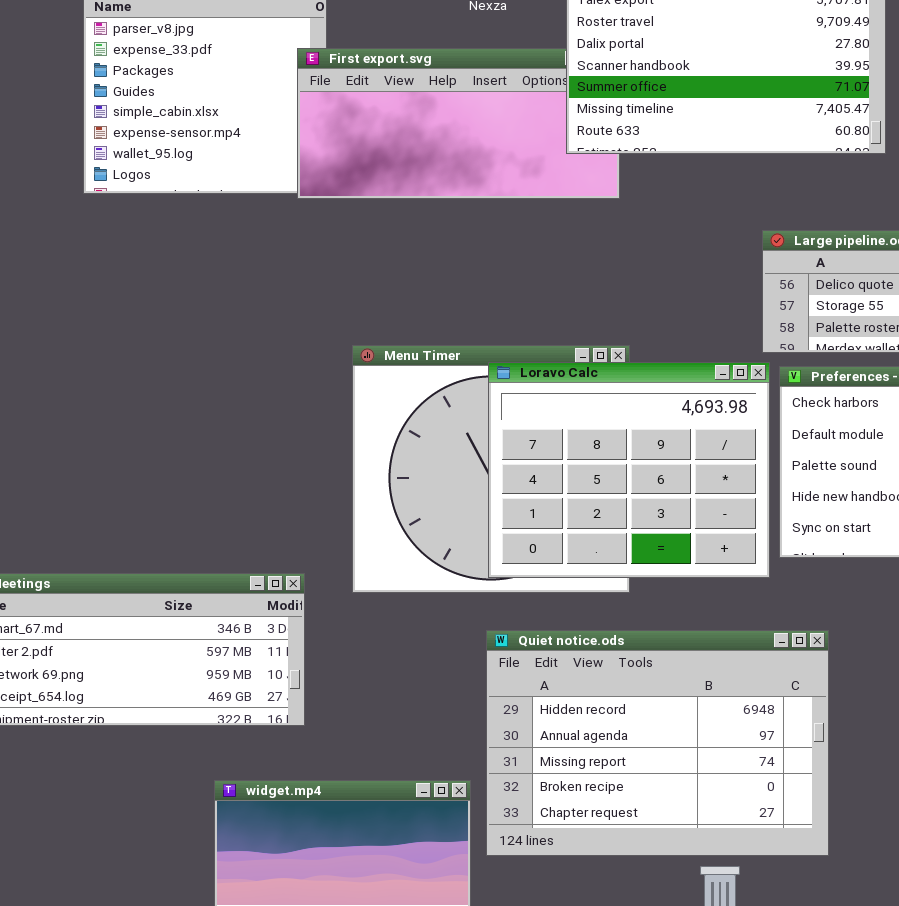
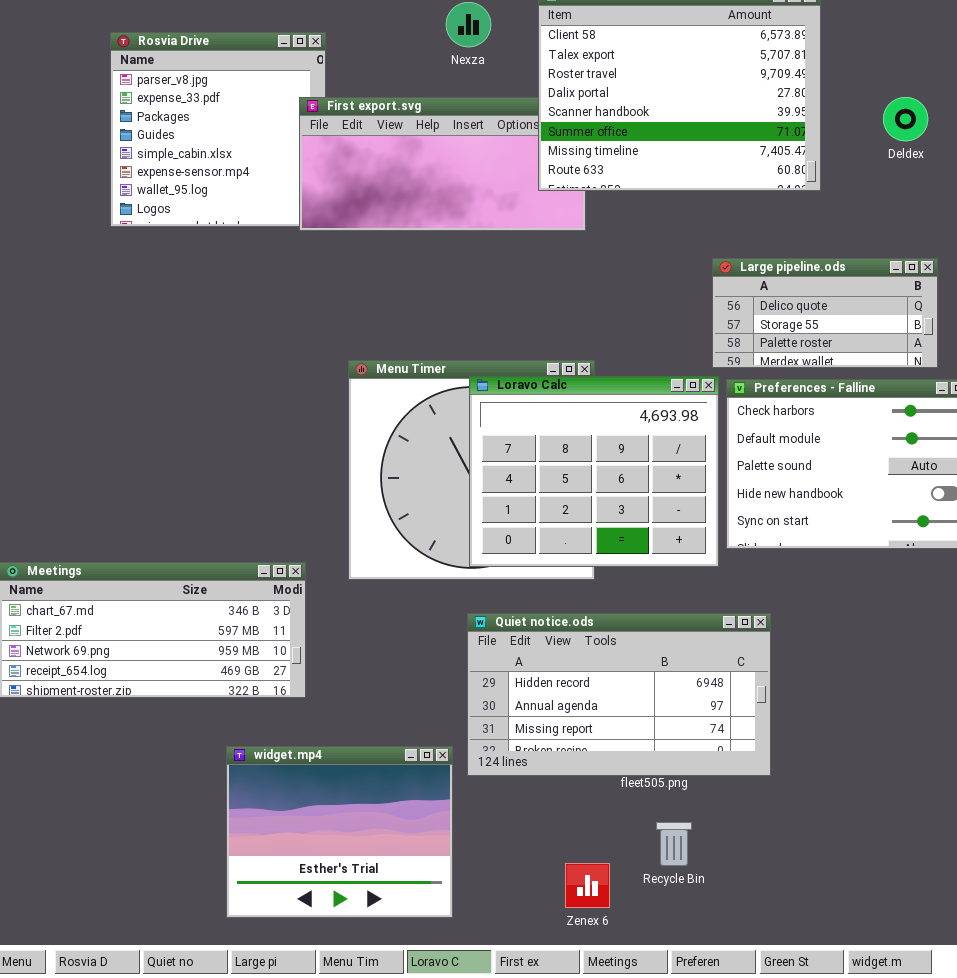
Quiet notice.ods: [486,630,829,856] -> [467,613,771,776], resized

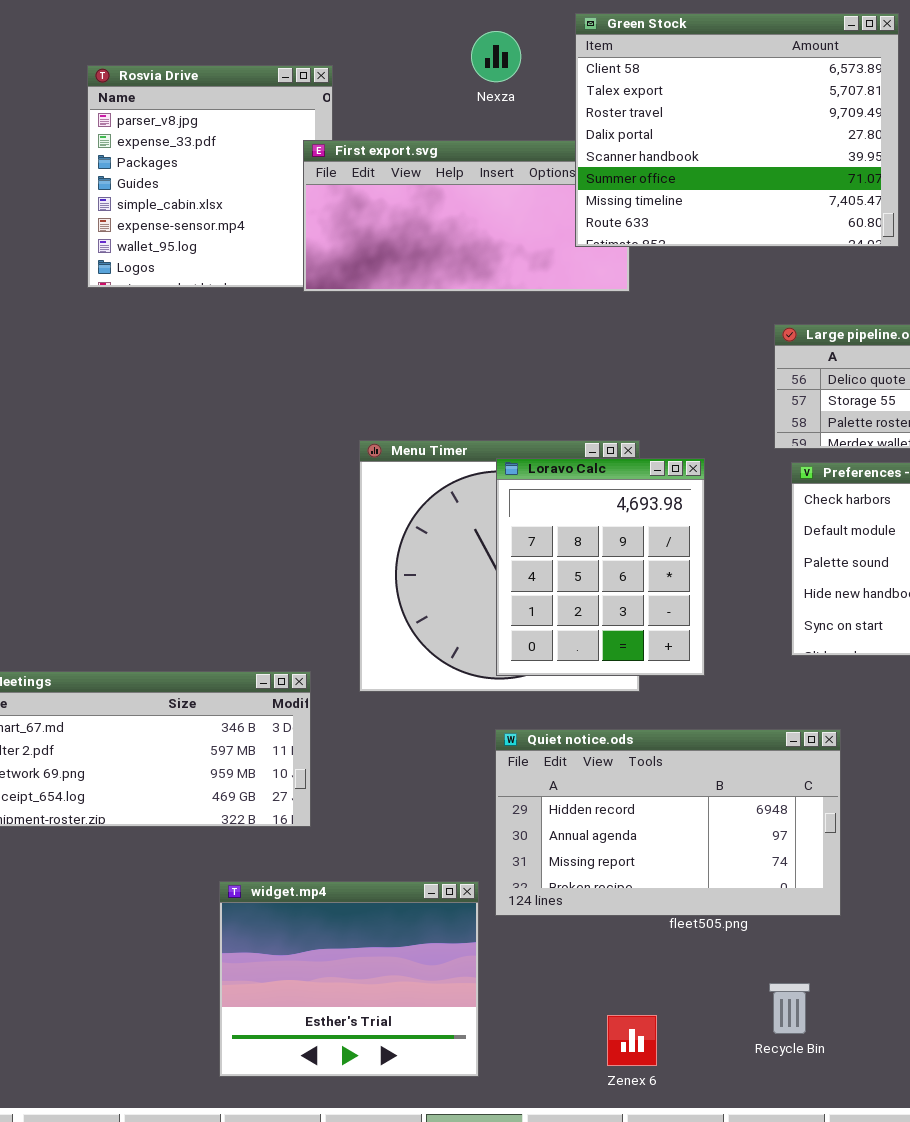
Loravo Calc: [469,376,719,567] -> [496,458,705,676], resized
Recycle Bin: [656,822,692,866] -> [769,983,810,1034], moved

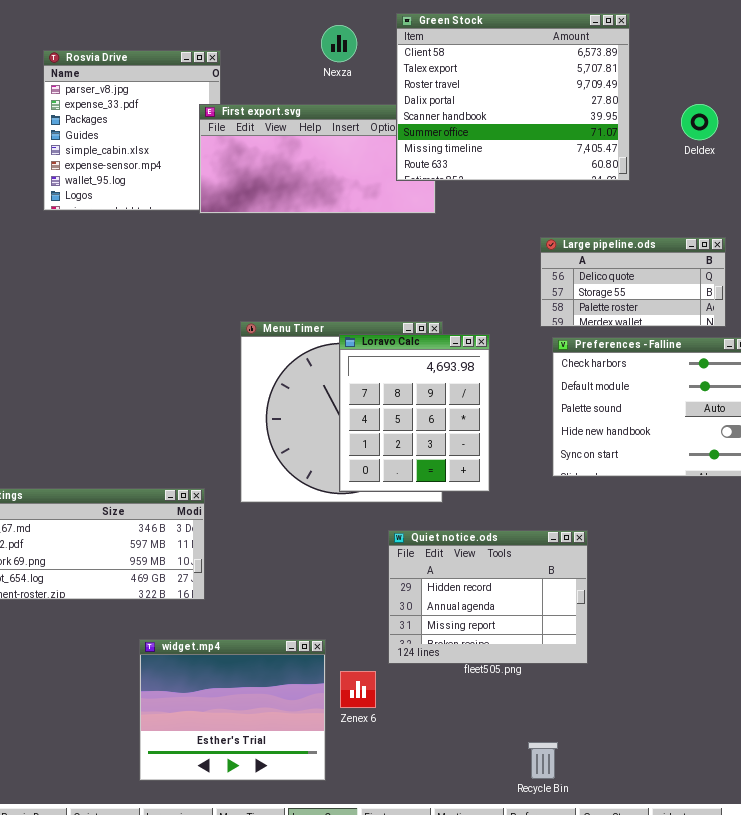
Quiet notice.ods: [495,729,841,916] -> [388,530,588,664], resized
Recycle Bin: [769,983,810,1034] -> [528,742,558,779], moved
Zenex 6: [607,1015,657,1066] -> [340,671,376,708], moved

